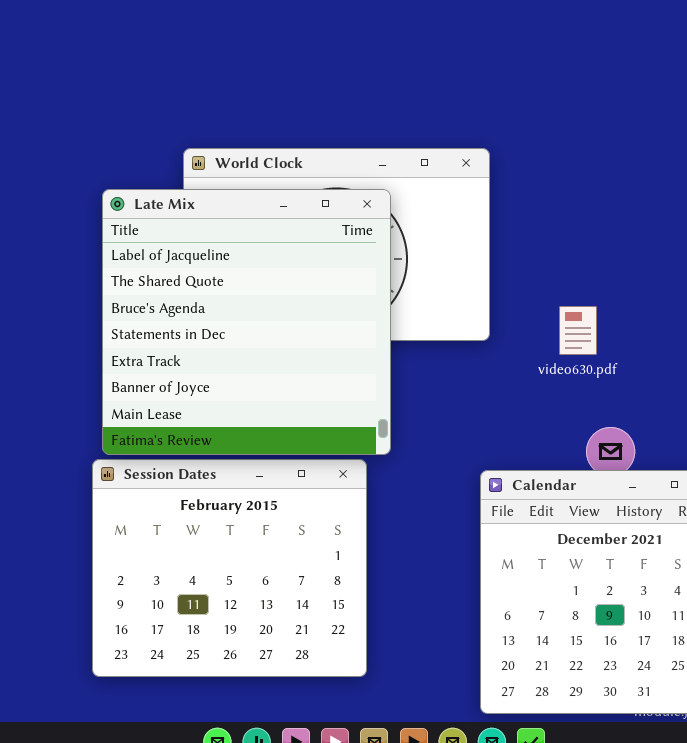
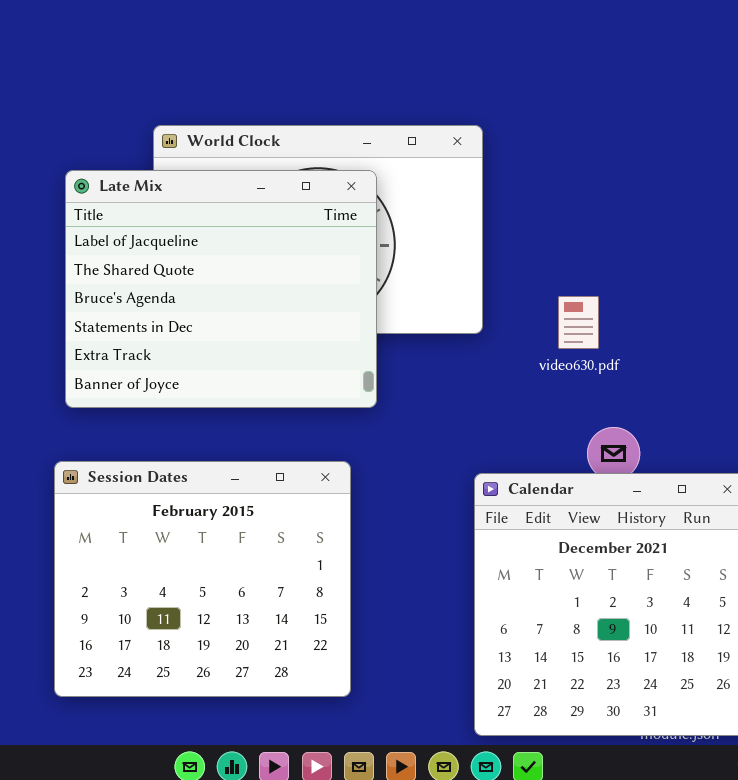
Late Mix: [102,189,391,455] -> [65,170,377,408], resized

